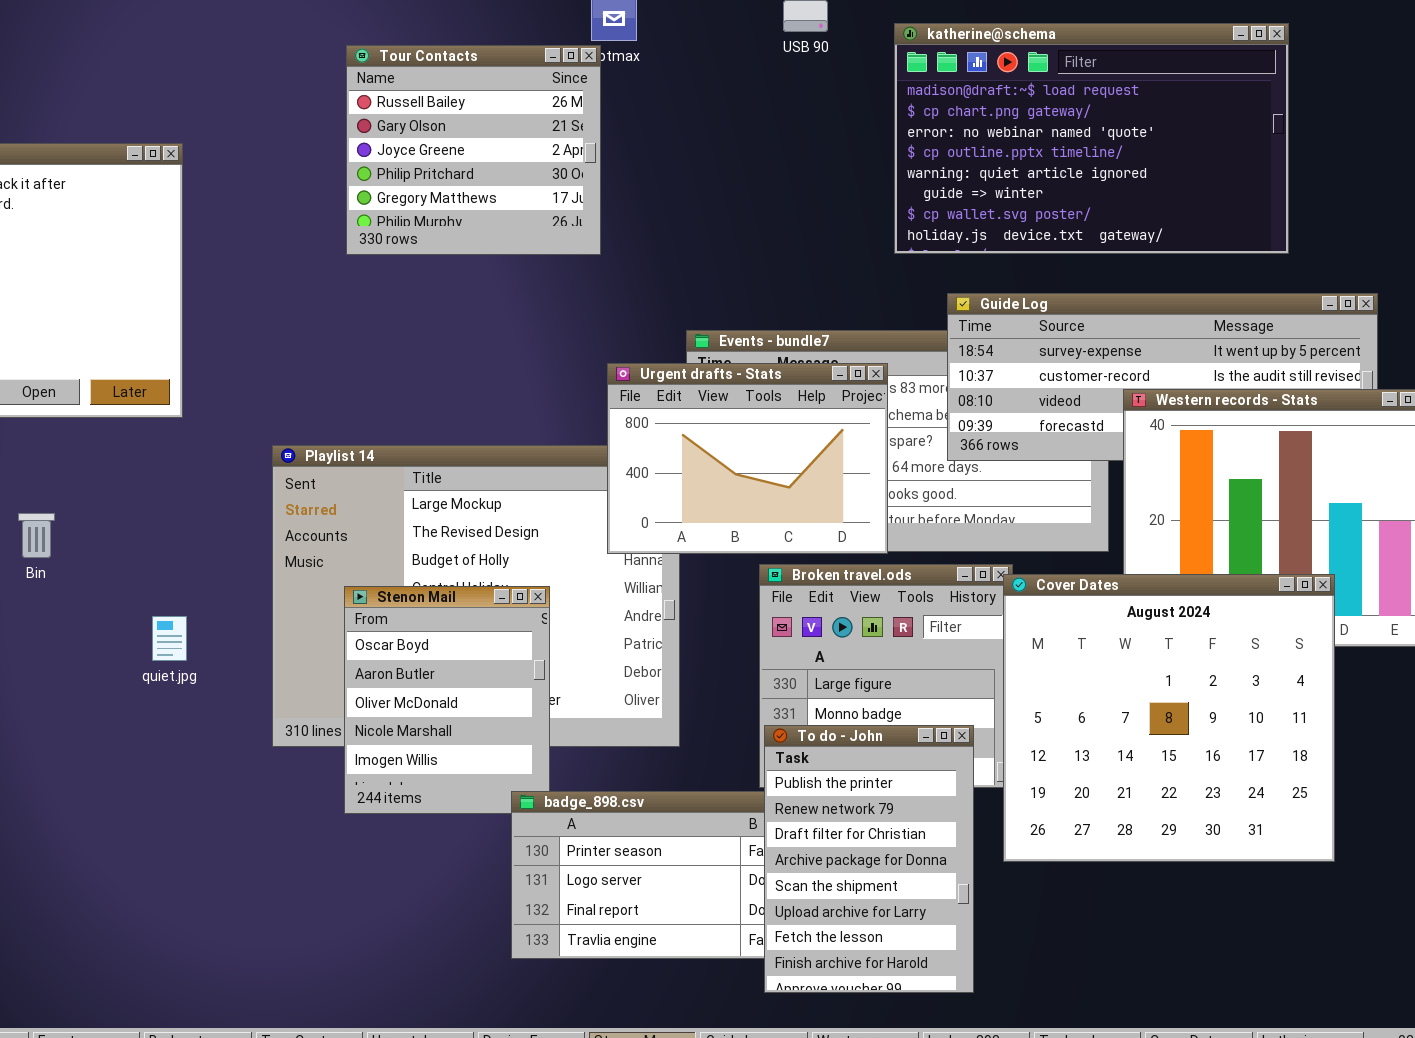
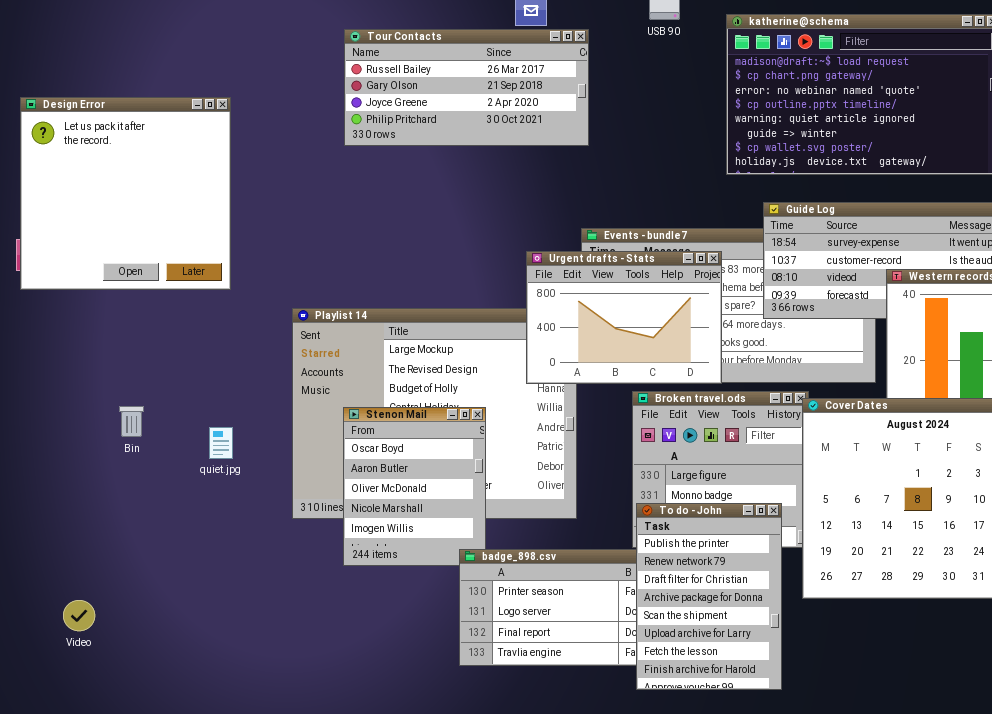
Tour Contacts: [346,45,601,255] -> [344,29,589,146], resized
Bin: [18,513,55,558] -> [119,406,144,437], moved

